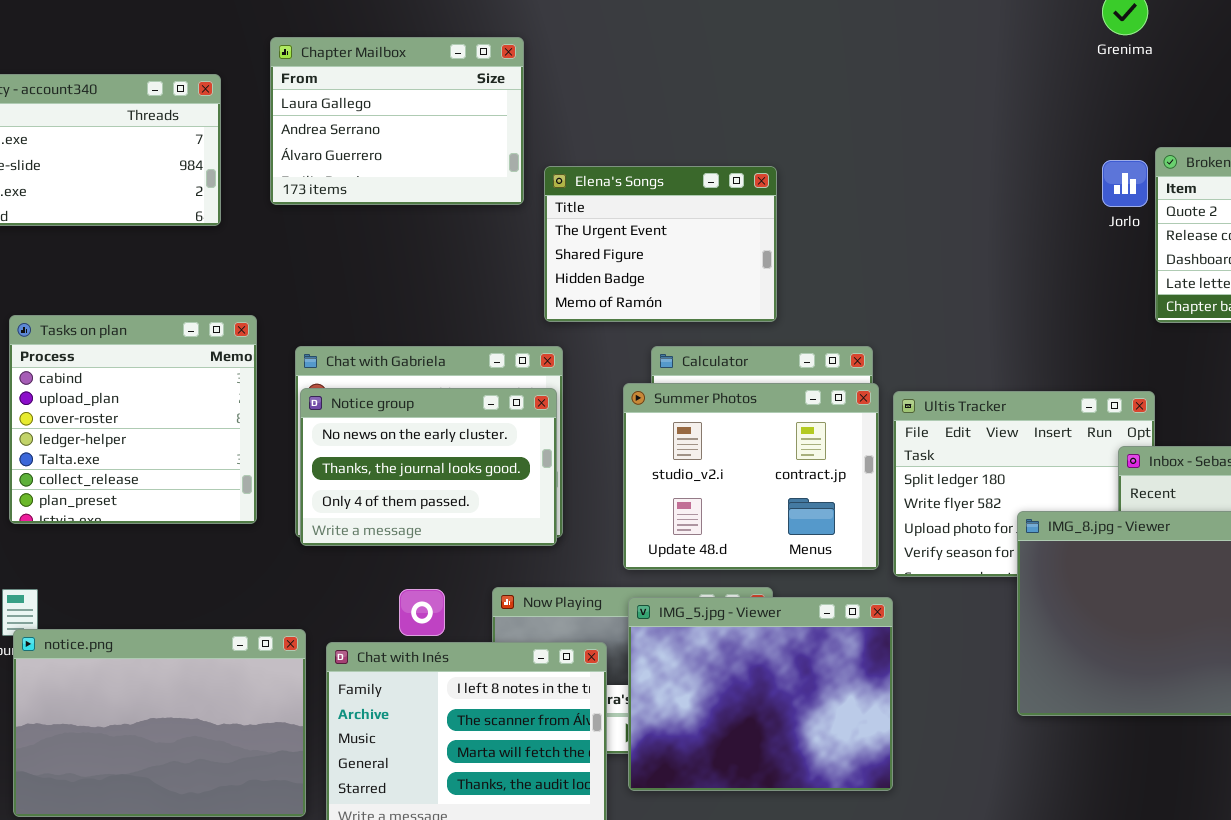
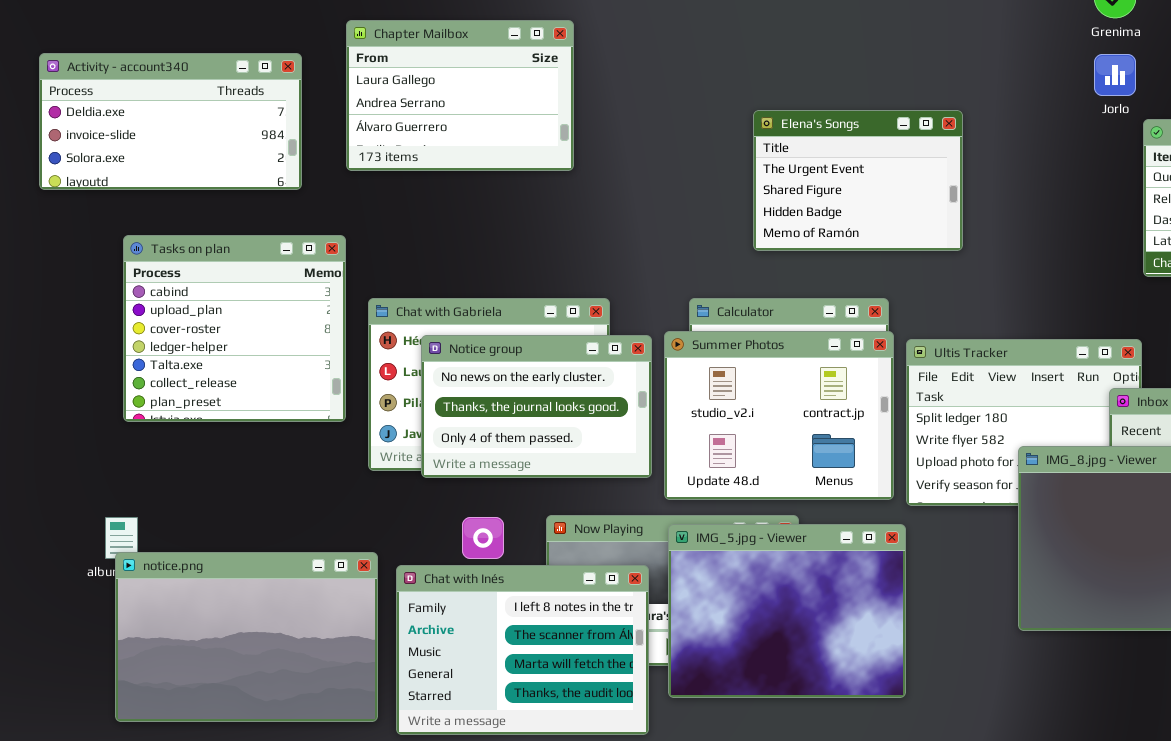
Jorlo: [1102,160,1148,207] -> [1094,54,1136,96], moved
Elena's Songs: [544,166,777,322] -> [753,110,963,251], moved
Tasks on plan: [9,315,257,524] -> [123,235,346,422], moved
Notice group: [300,388,557,546] -> [421,335,652,478], moved

